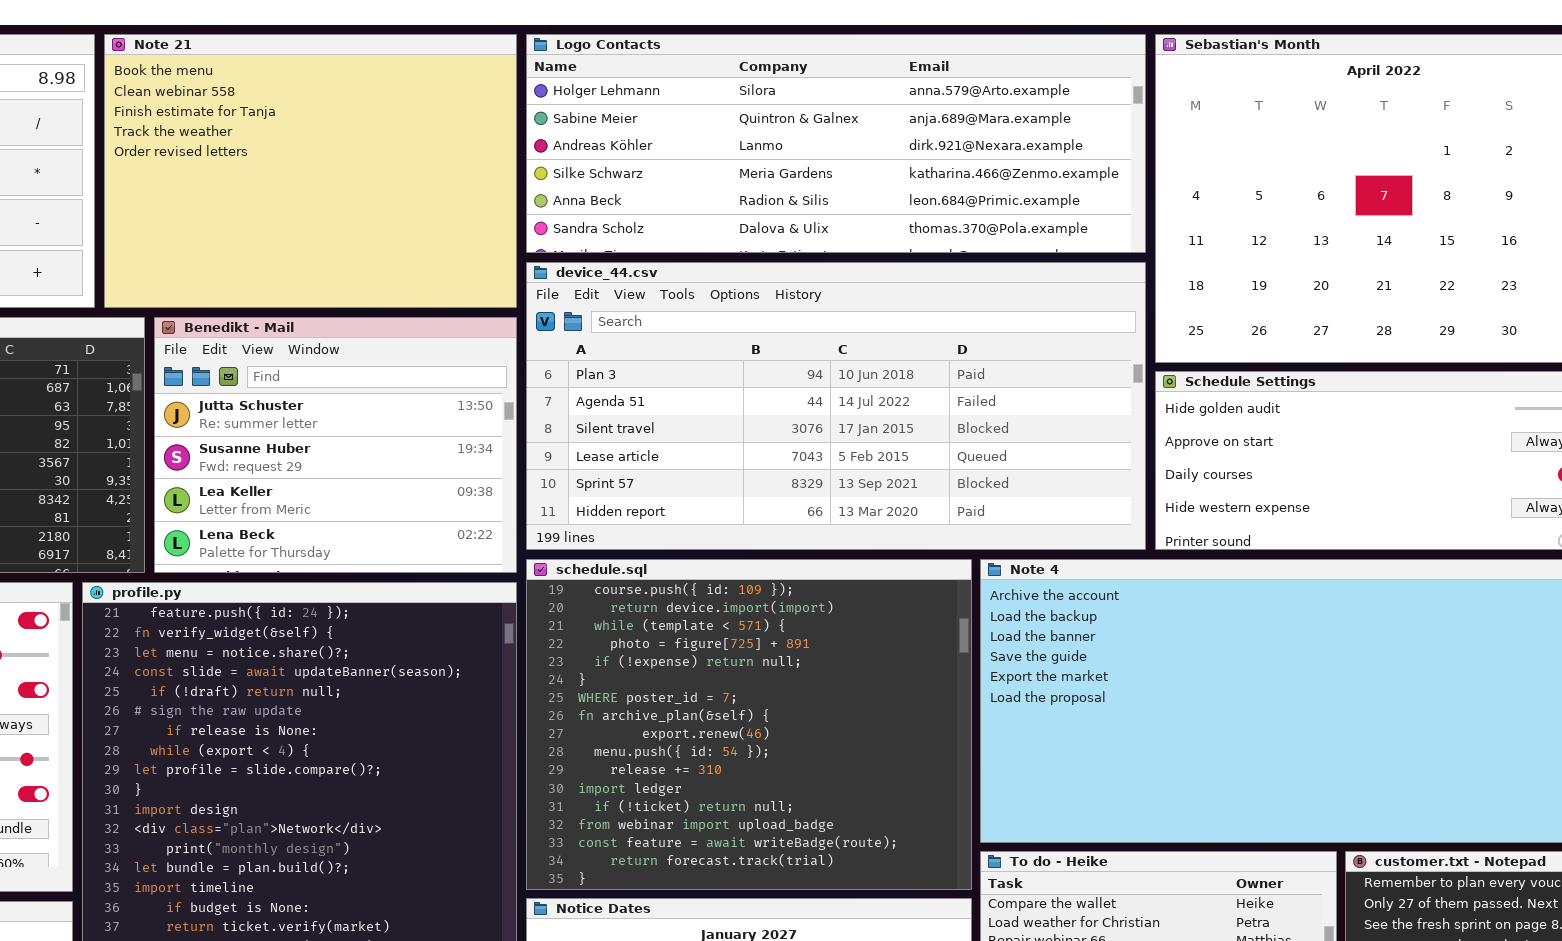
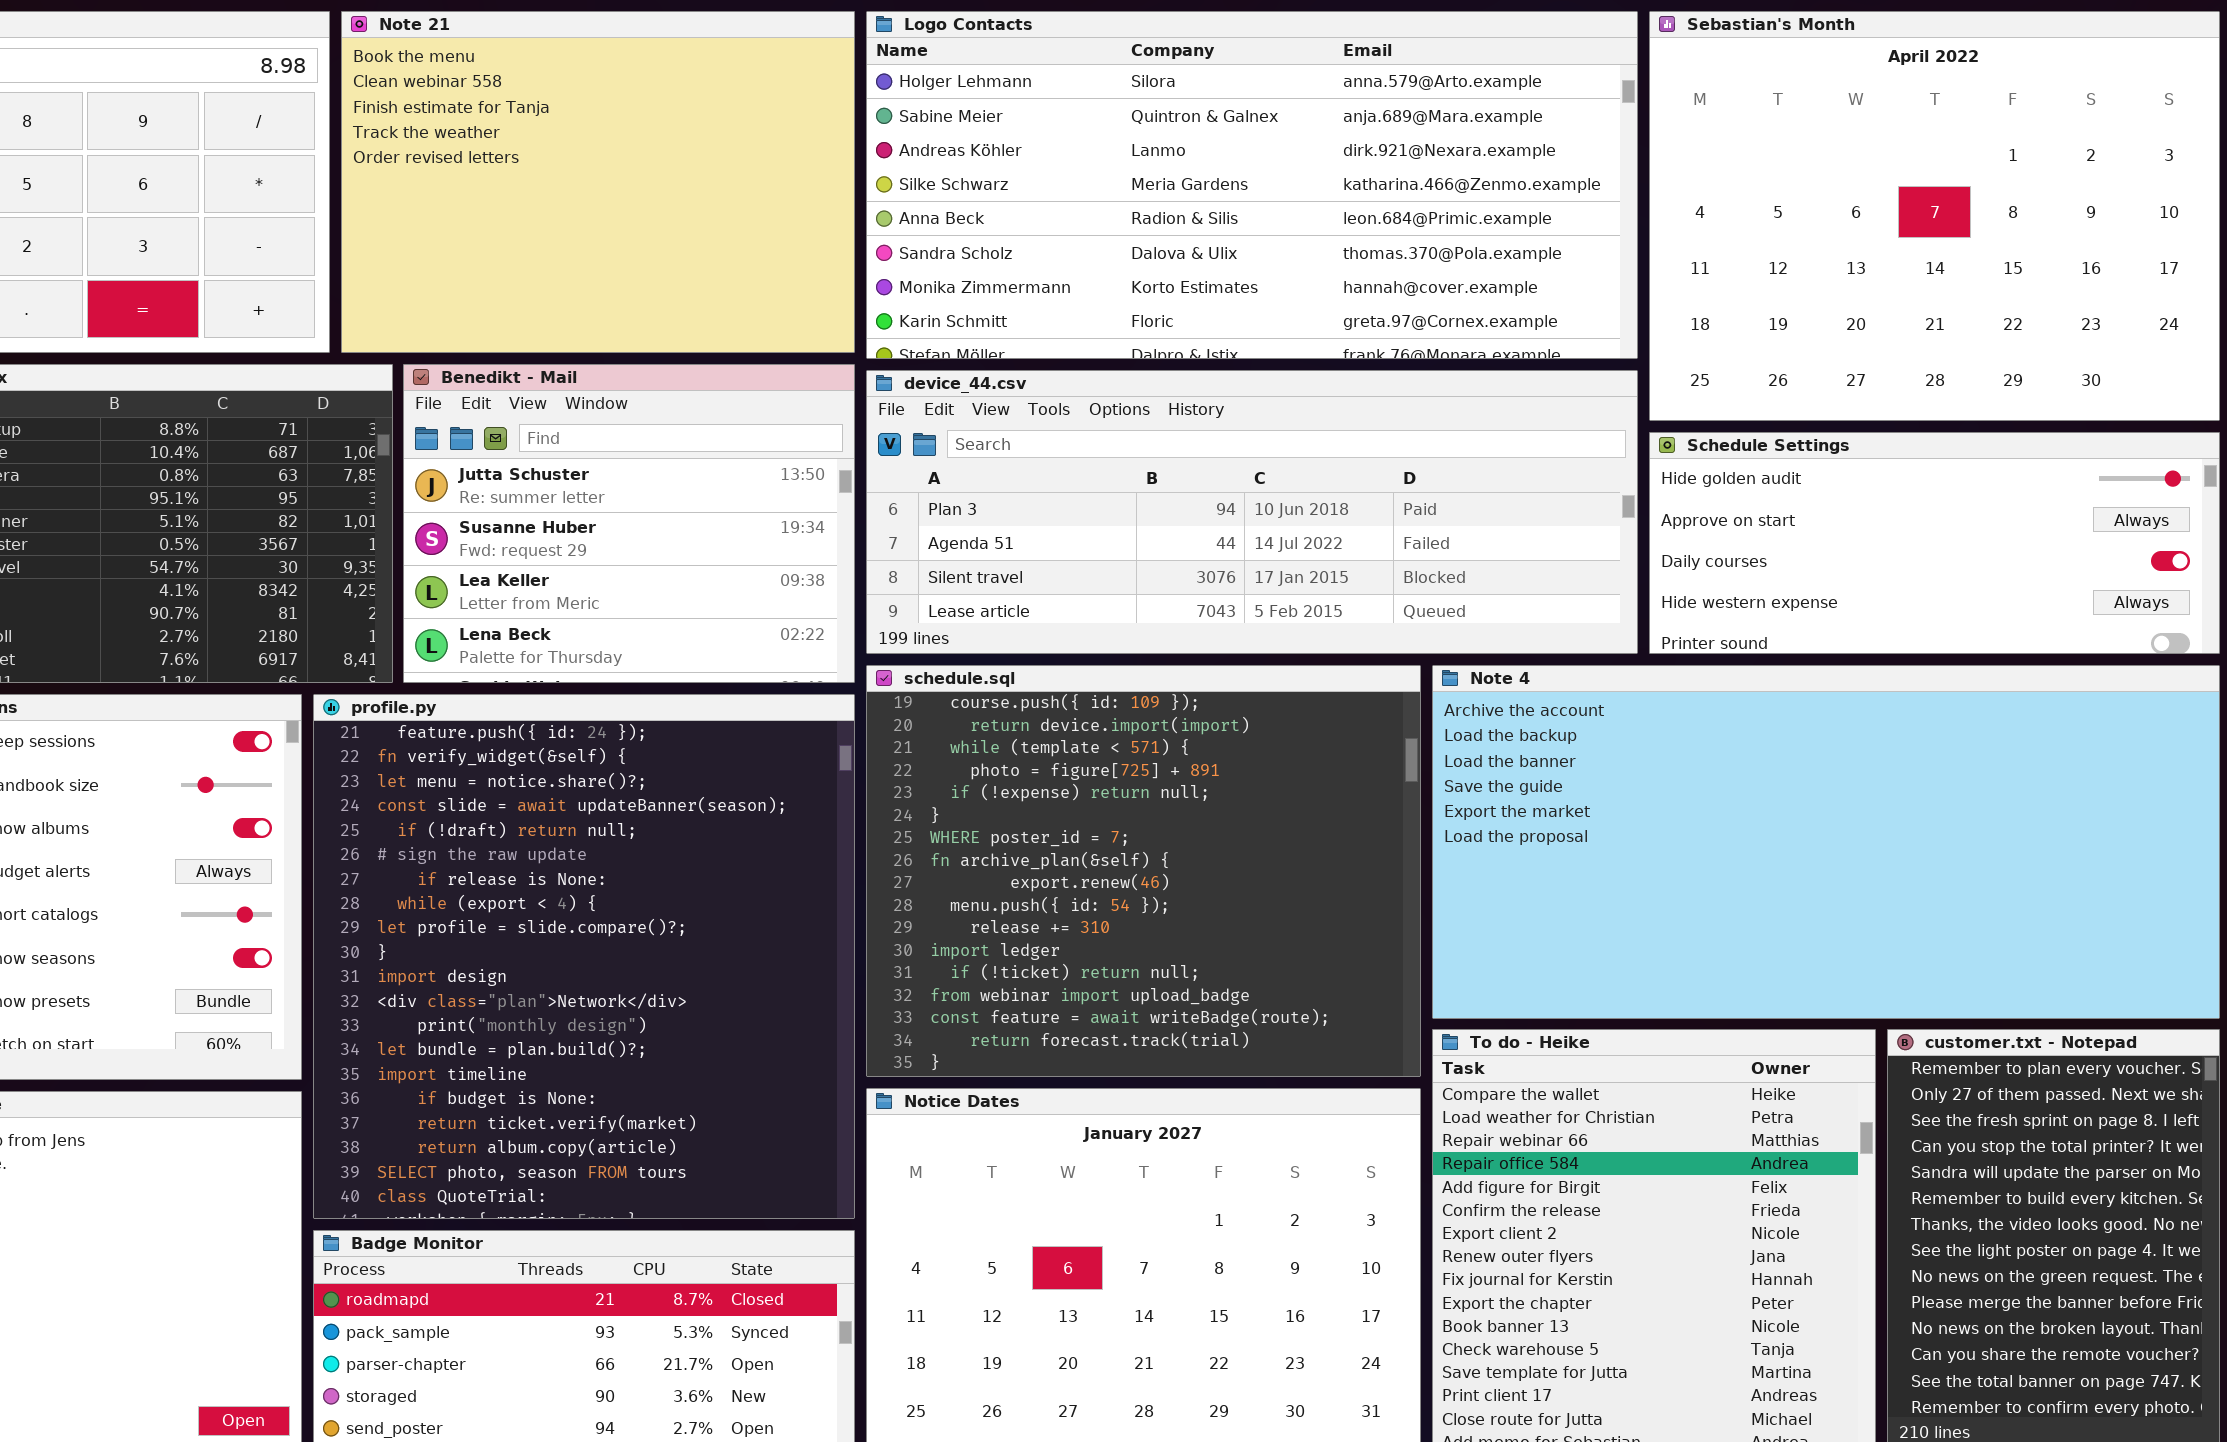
Logo Contacts: [526,34,1146,253] -> [866,11,1638,359], resized
device_44.csv: [526,262,1146,550] -> [866,370,1638,654], resized

